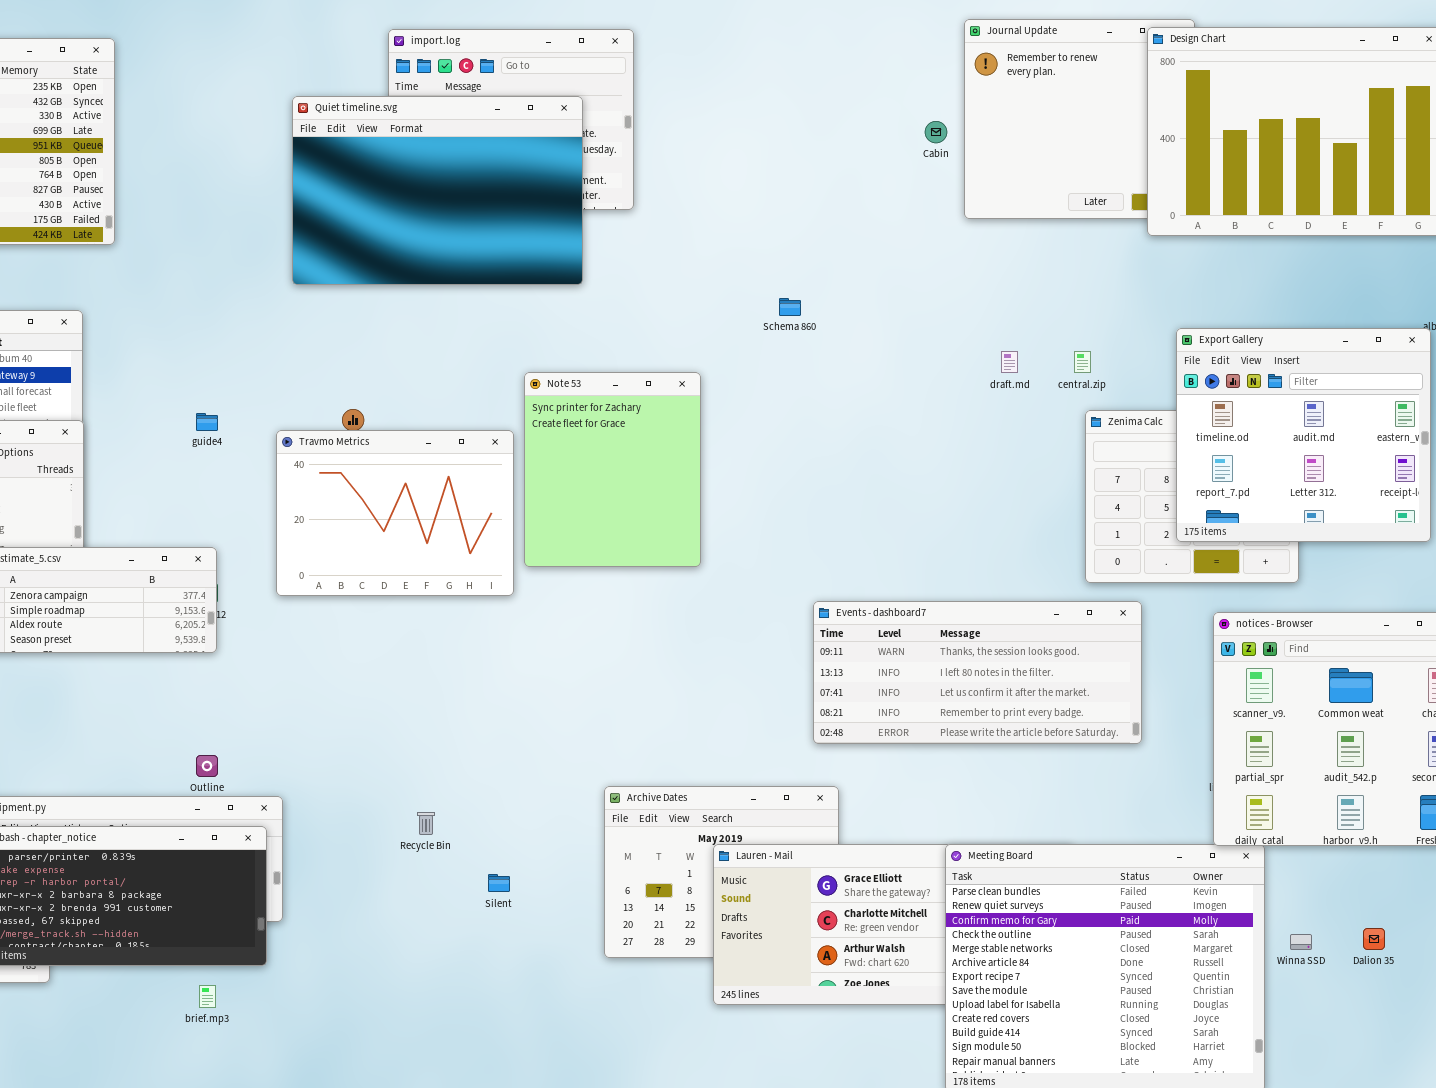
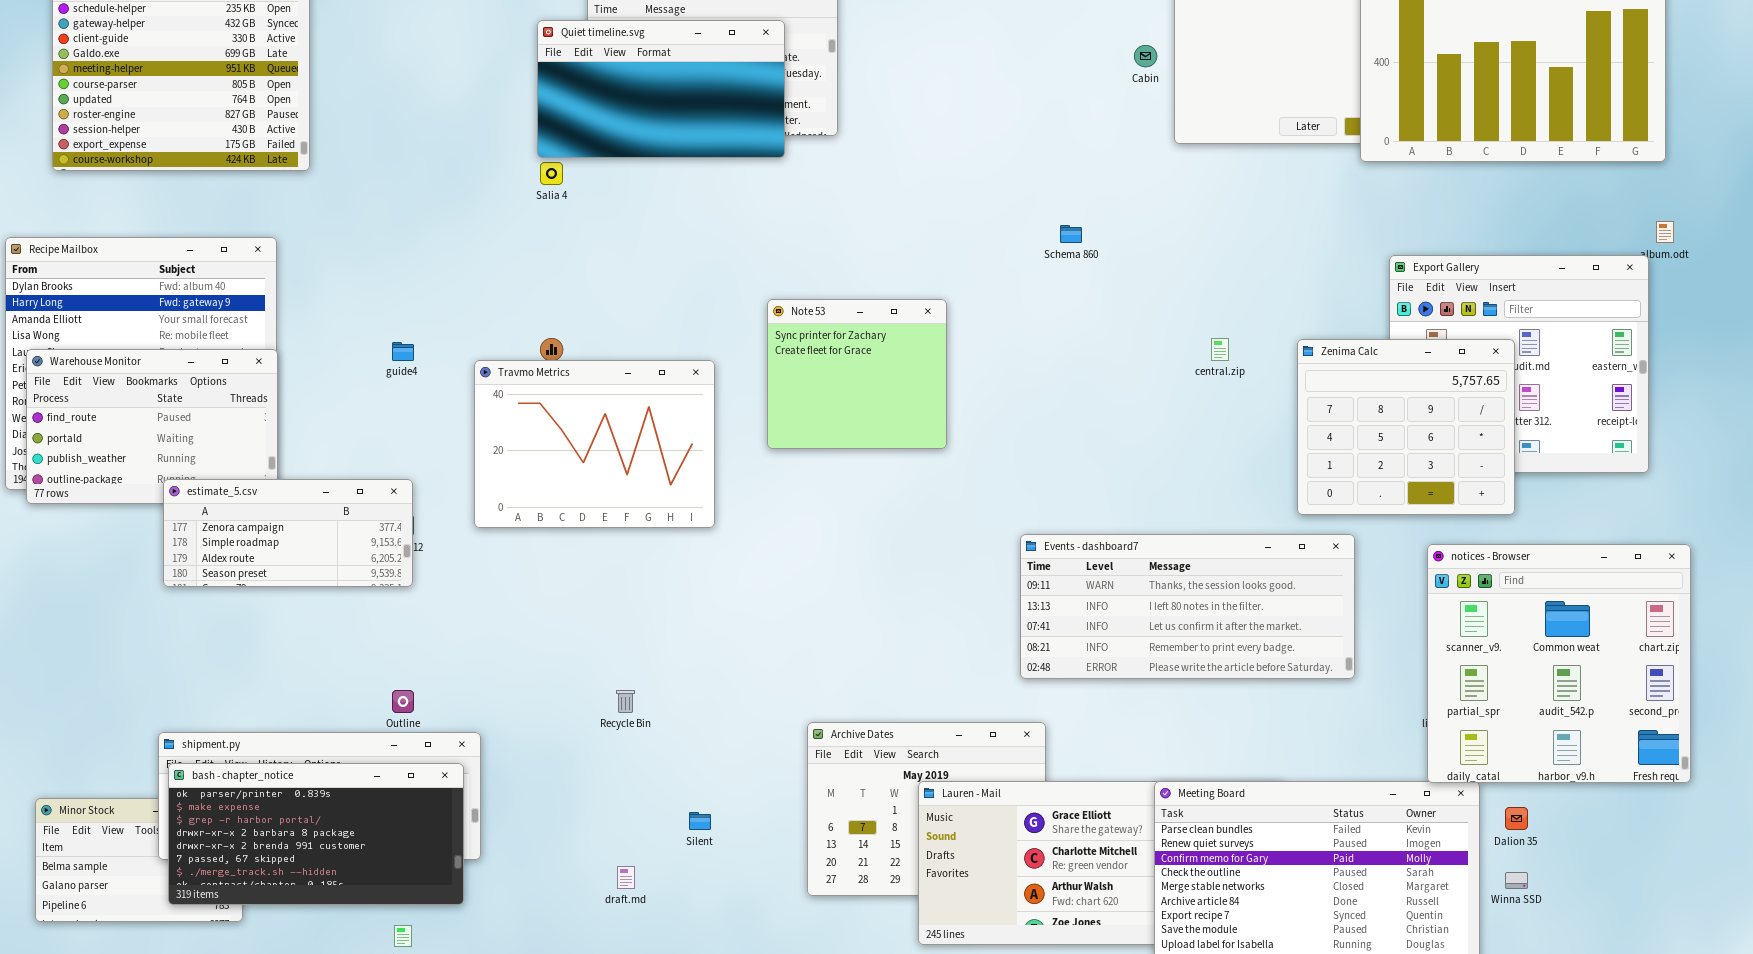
Quiet timeline.svg: [292,96,583,285] -> [537,20,785,158], resized
Schema 860: [779,298,801,316] -> [1060,225,1082,243], moved
draft.md: [1001,351,1018,373] -> [617,866,635,889], moved
central.zip: [1074,351,1091,373] -> [1211,338,1229,361], moved
Note 53: [524,372,701,567] -> [767,299,947,449], moved, resized
Zenima Calc: [1085,410,1299,583] -> [1297,339,1515,515], raised
Recycle Bin: [417,812,435,835] -> [616,690,635,713], moved
Dalion 35: [1363,928,1385,950] -> [1505,807,1528,830], moved

